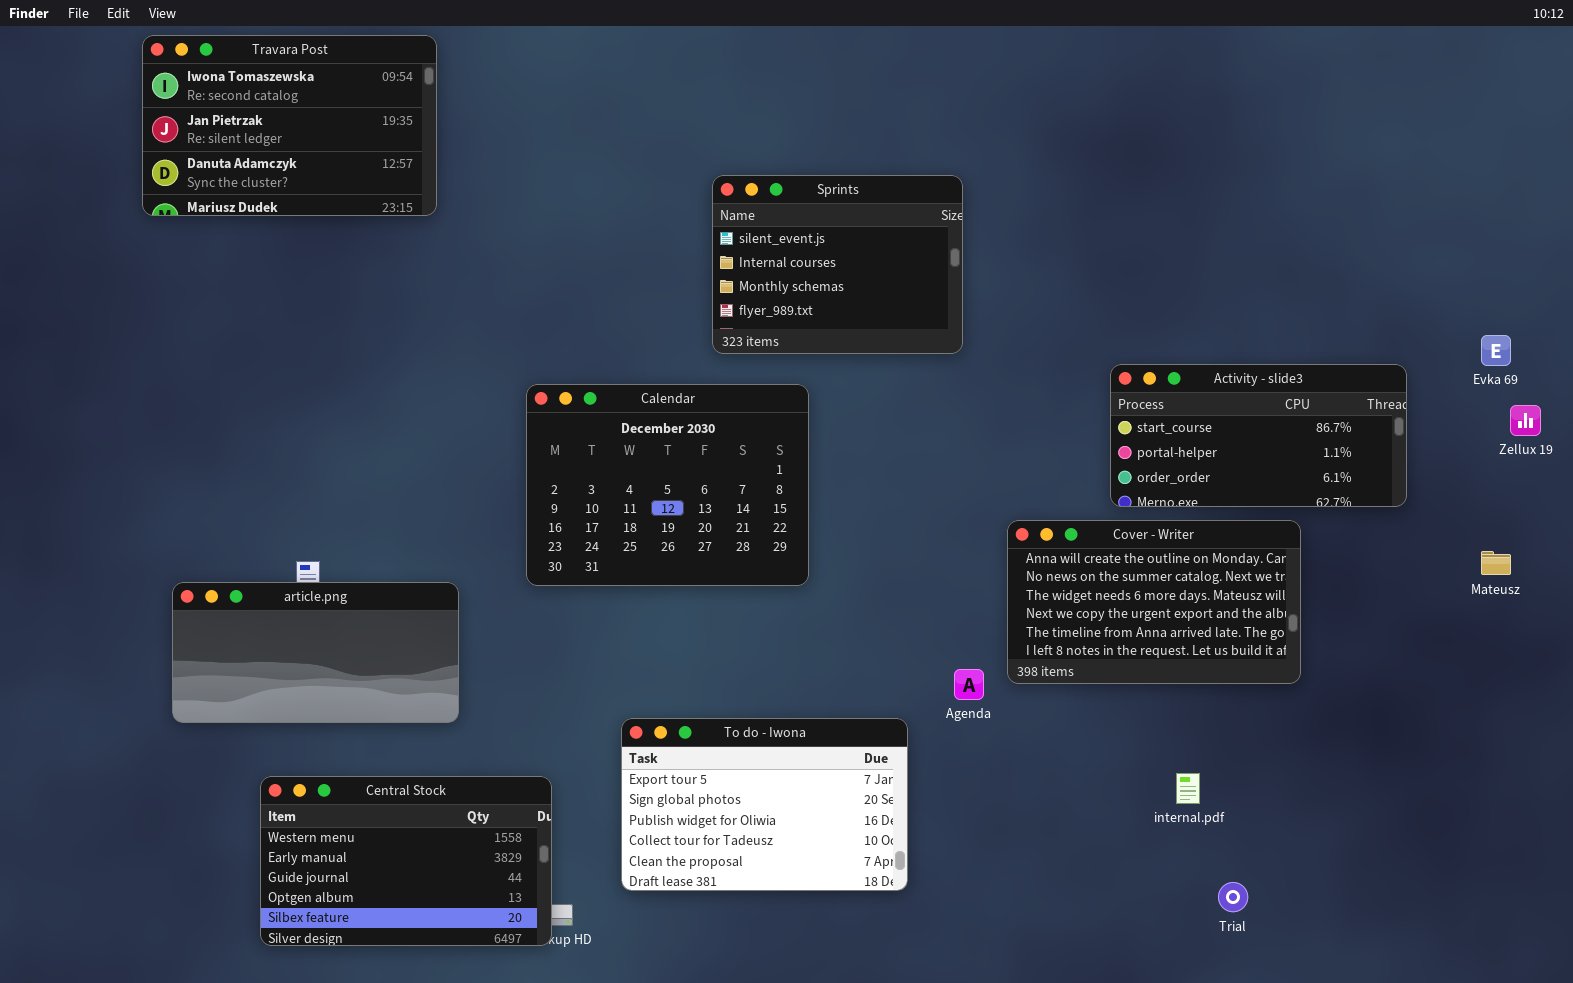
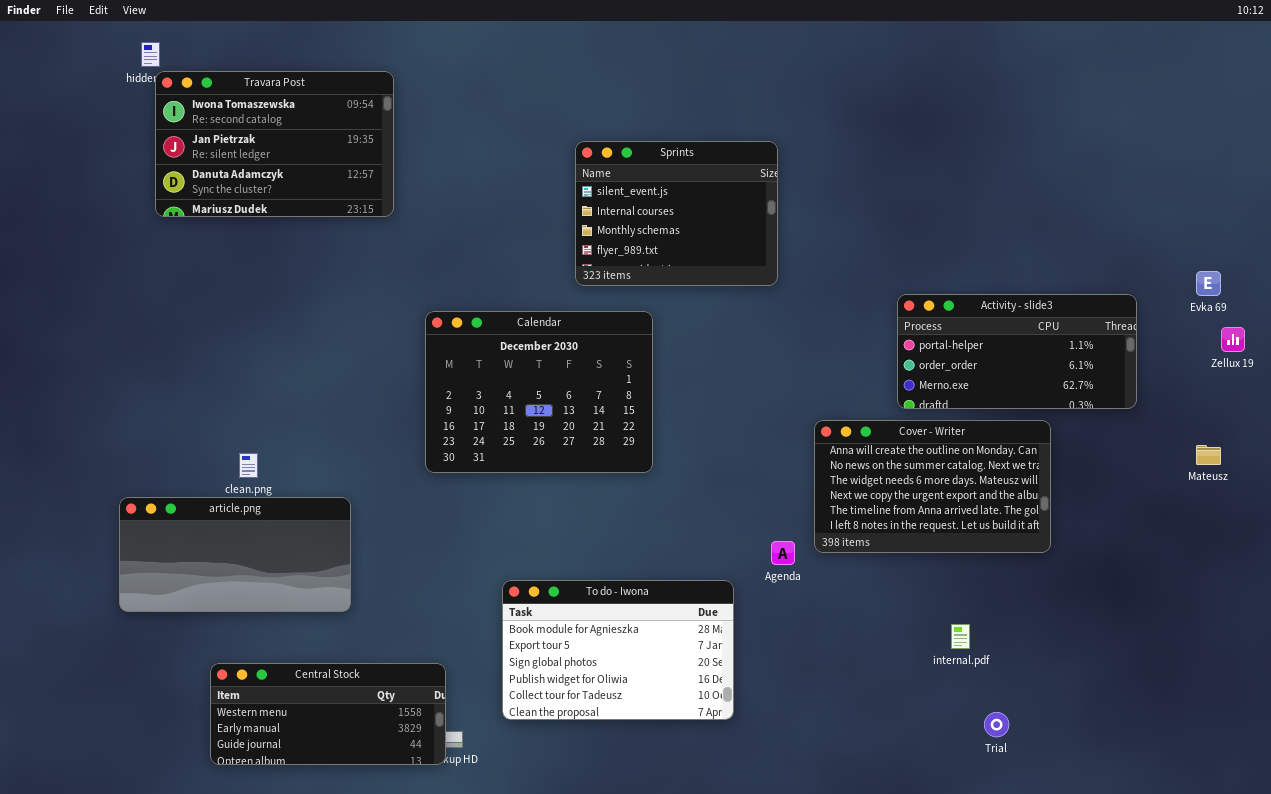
Travara Post: [142,35,437,216] -> [155,71,394,217], moved
Activity - slide3: [1110,364,1407,507] -> [897,294,1137,409], scrolled down 1 row
article.png: [172,582,459,723] -> [119,497,351,612], moved
To do - Iwona: [621,718,908,891] -> [502,580,734,720], scrolled up 1 row
Central Stock: [260,776,552,946] -> [210,663,446,765], resized

